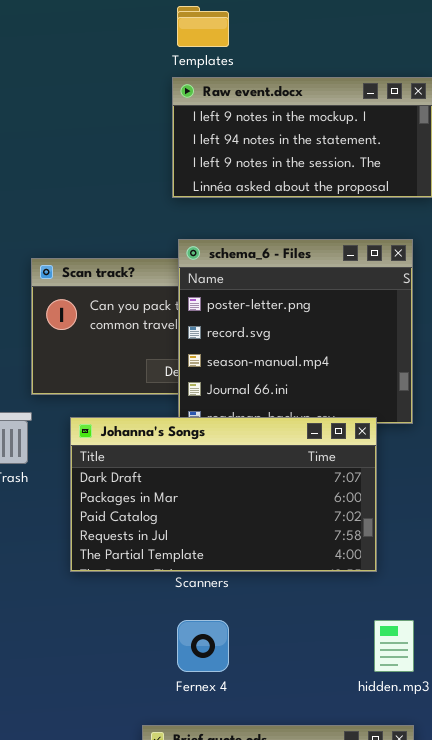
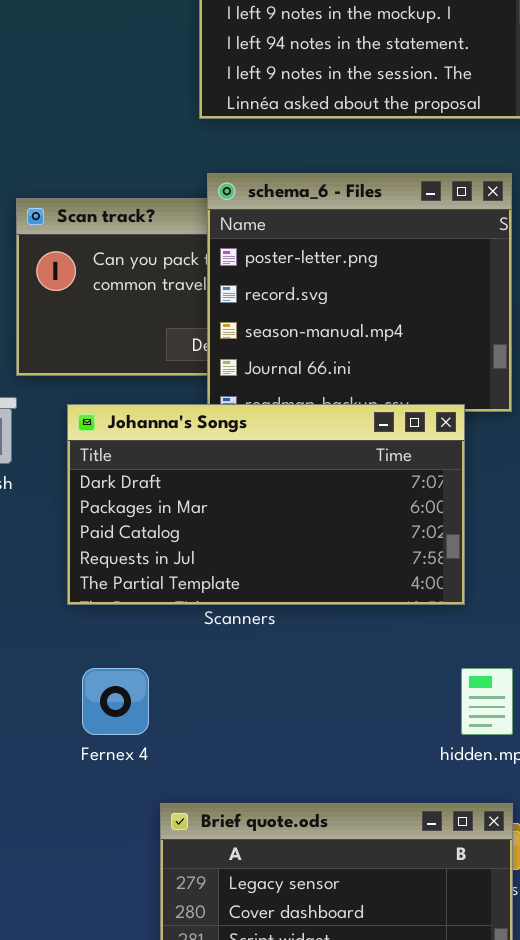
Fernex 4: [177,620,229,672] -> [82,668,149,735], moved

